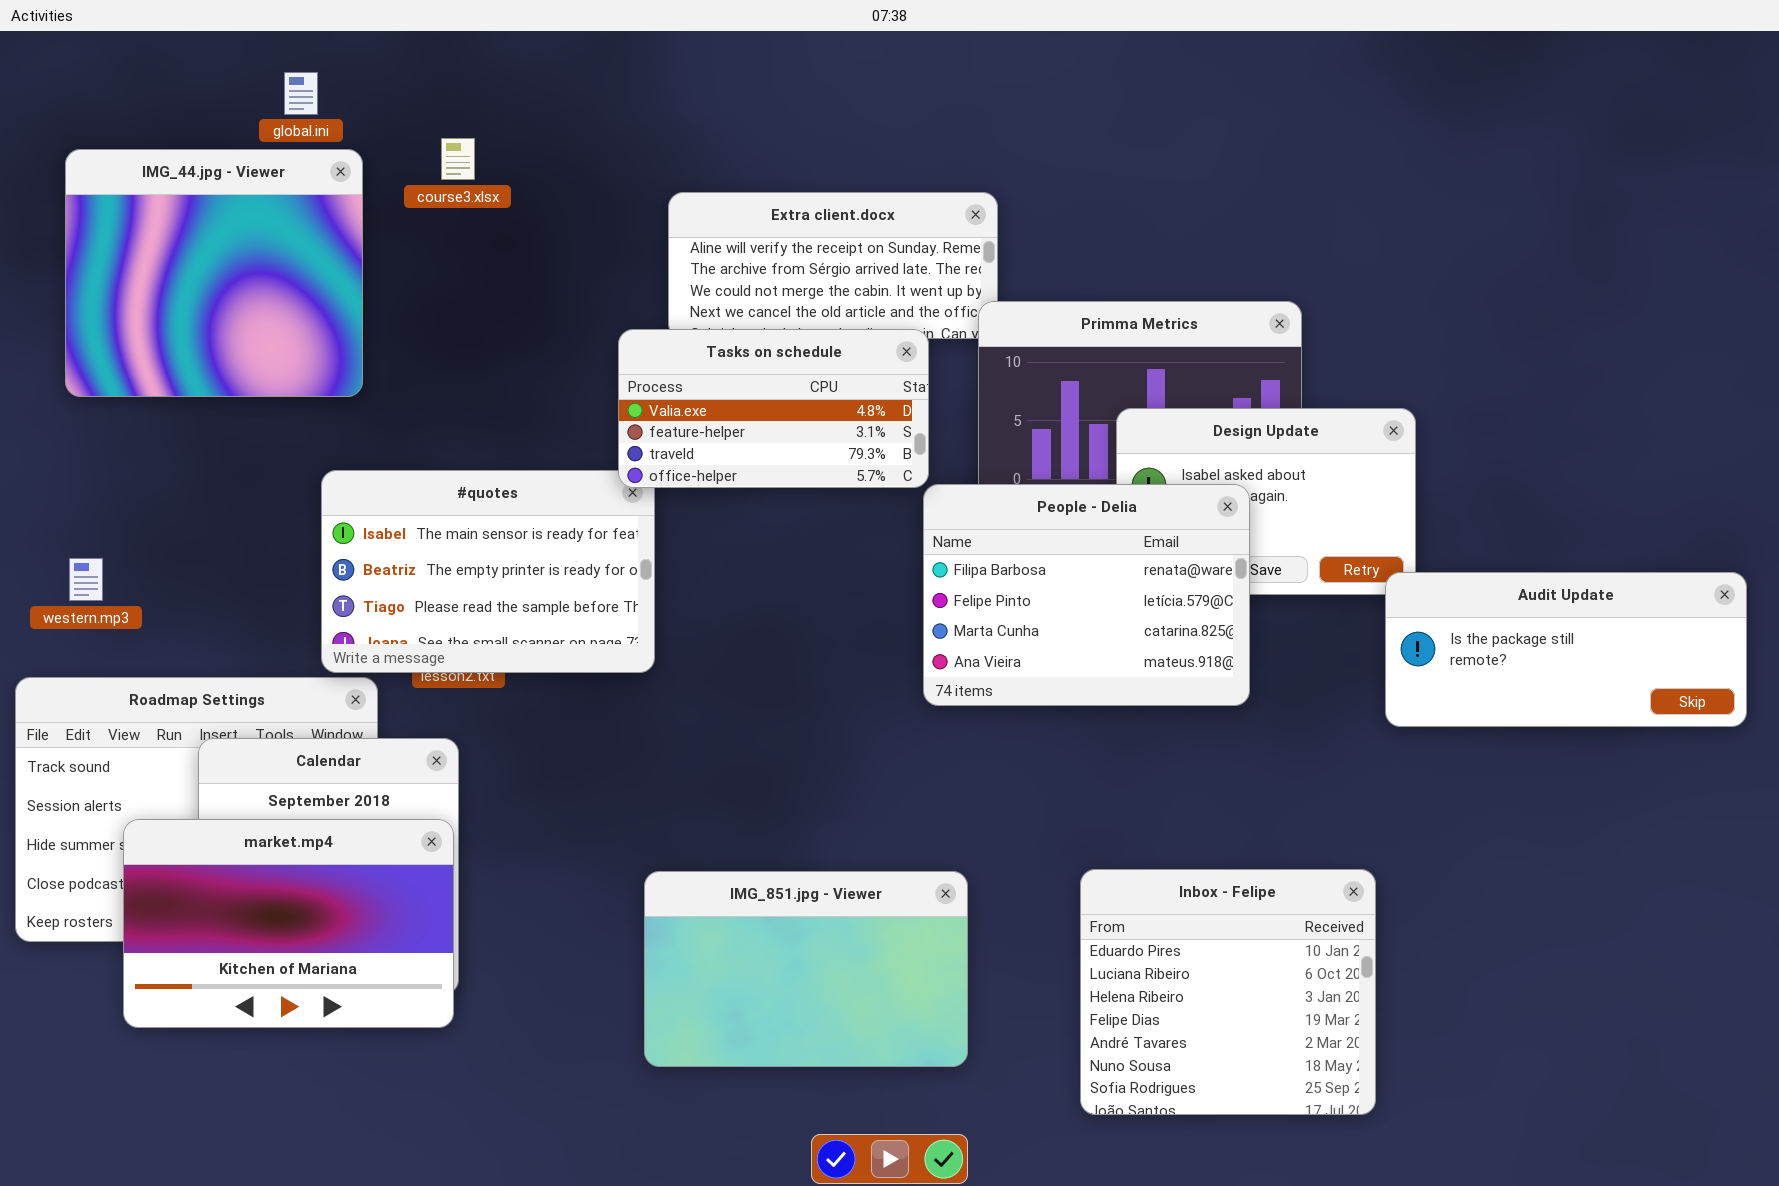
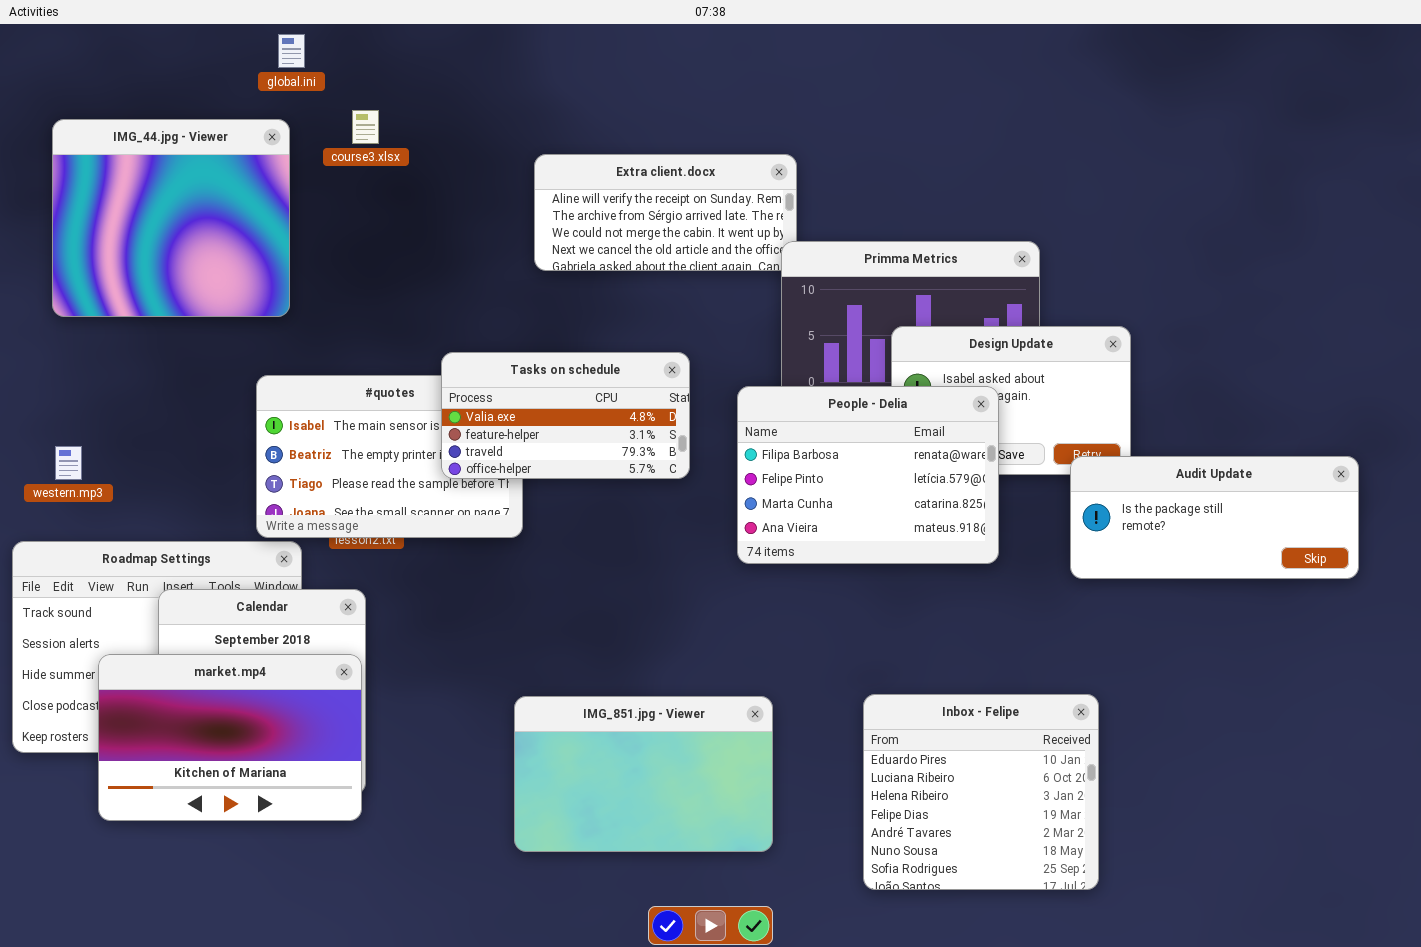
global.ini: [284,72,318,115] -> [278,34,305,68], moved
Tasks on schedule: [618,329,929,488] -> [441,352,690,479], moved
Audit Update: [1385,572,1747,727] -> [1070,456,1359,579], moved

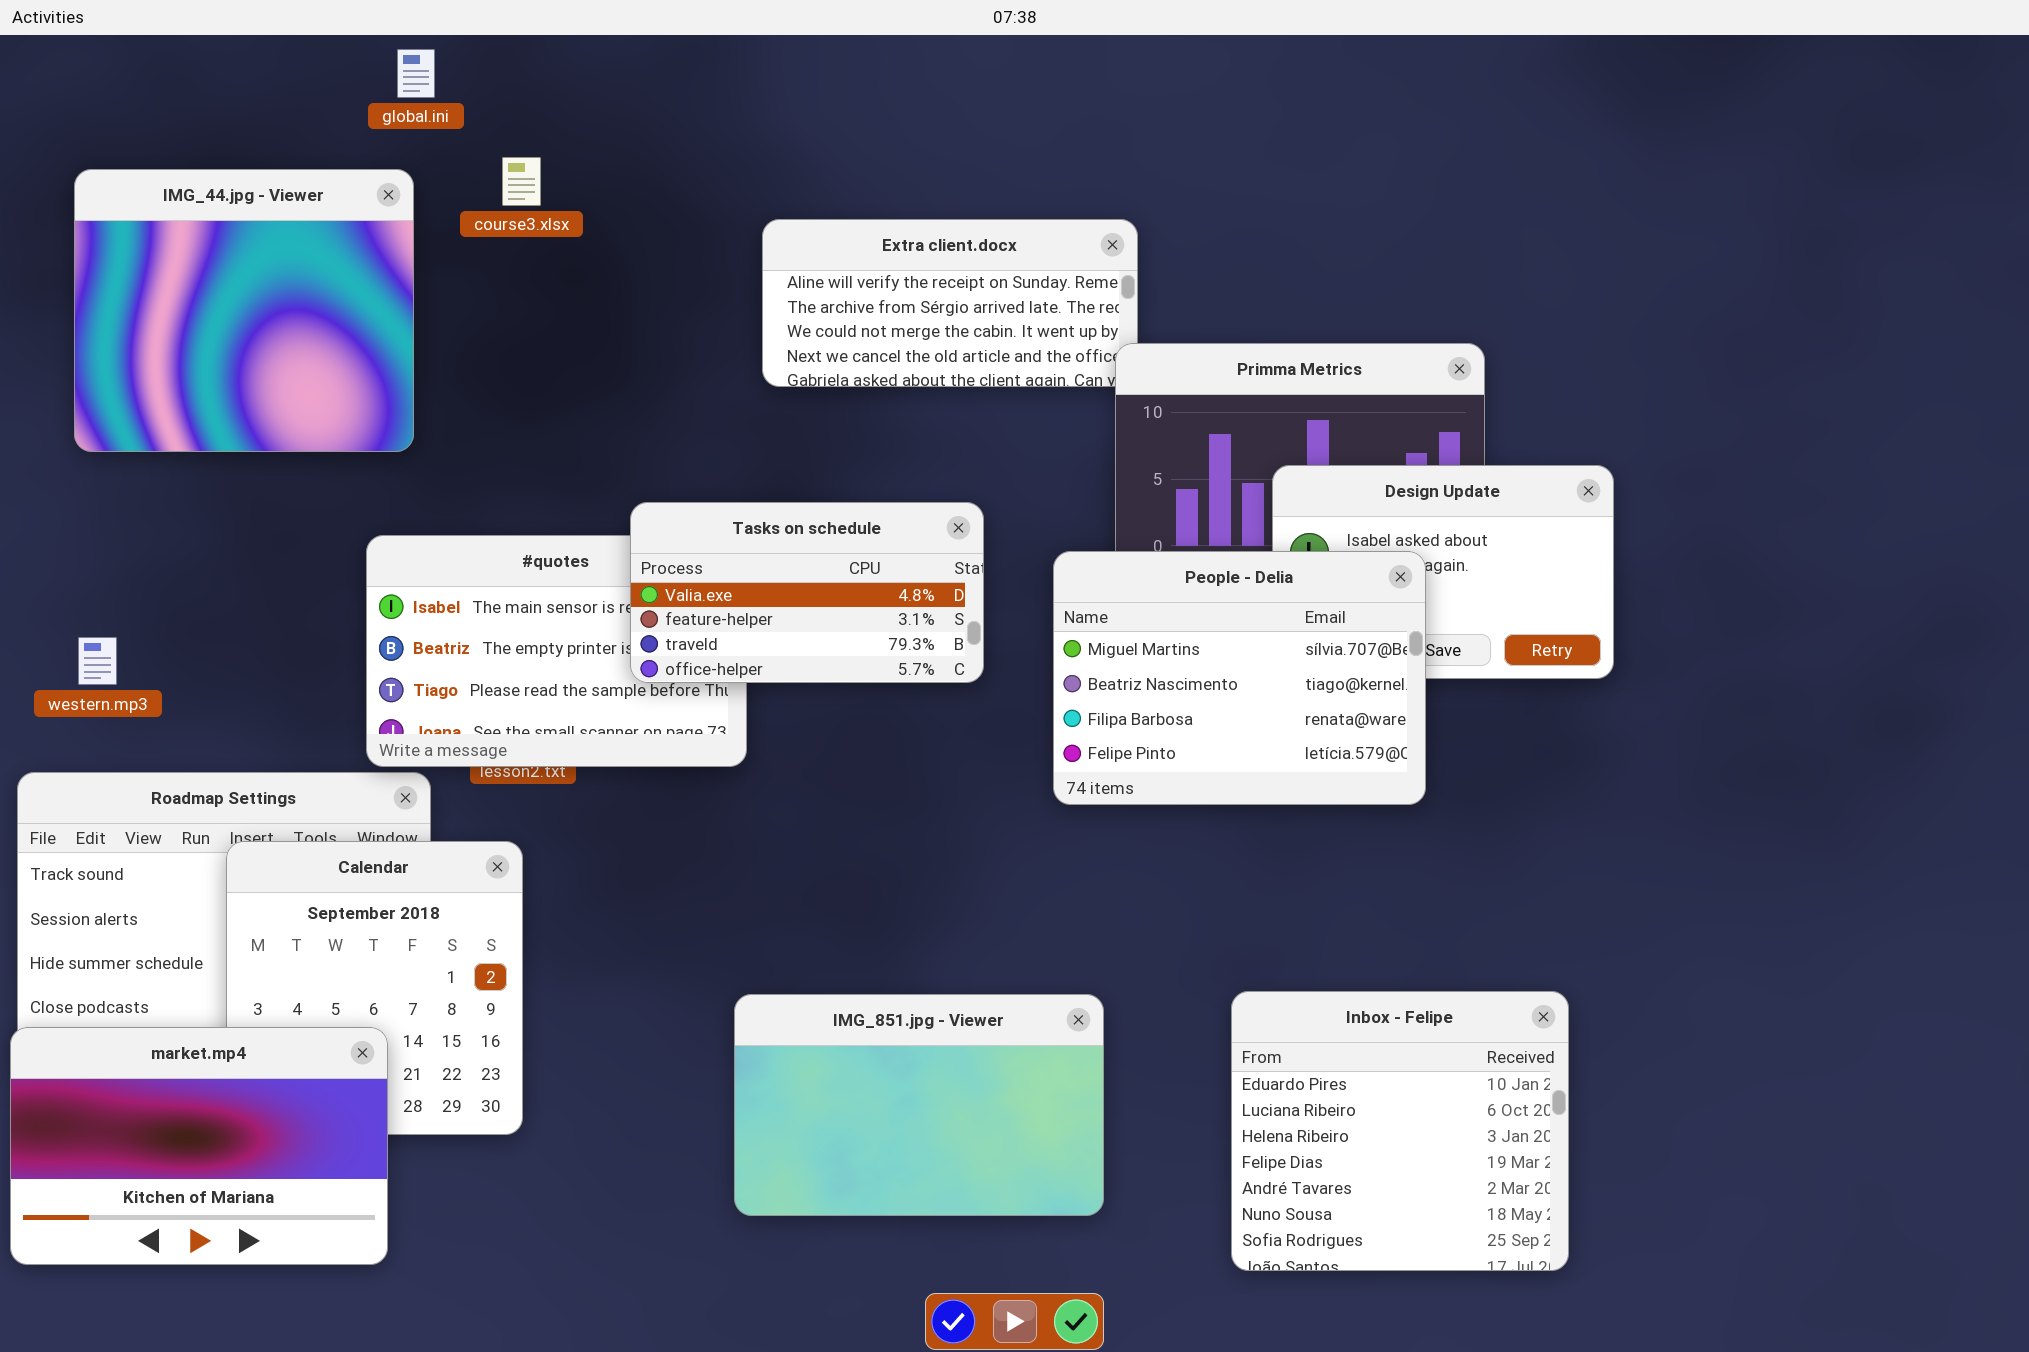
People - Delia: [737,386,999,564] -> [1053,551,1426,805], scrolled up 2 rows
Audit Update: [1070,456,1359,579] -> none, closed
market.mp4: [98,654,362,821] -> [10,1027,388,1265], moved

